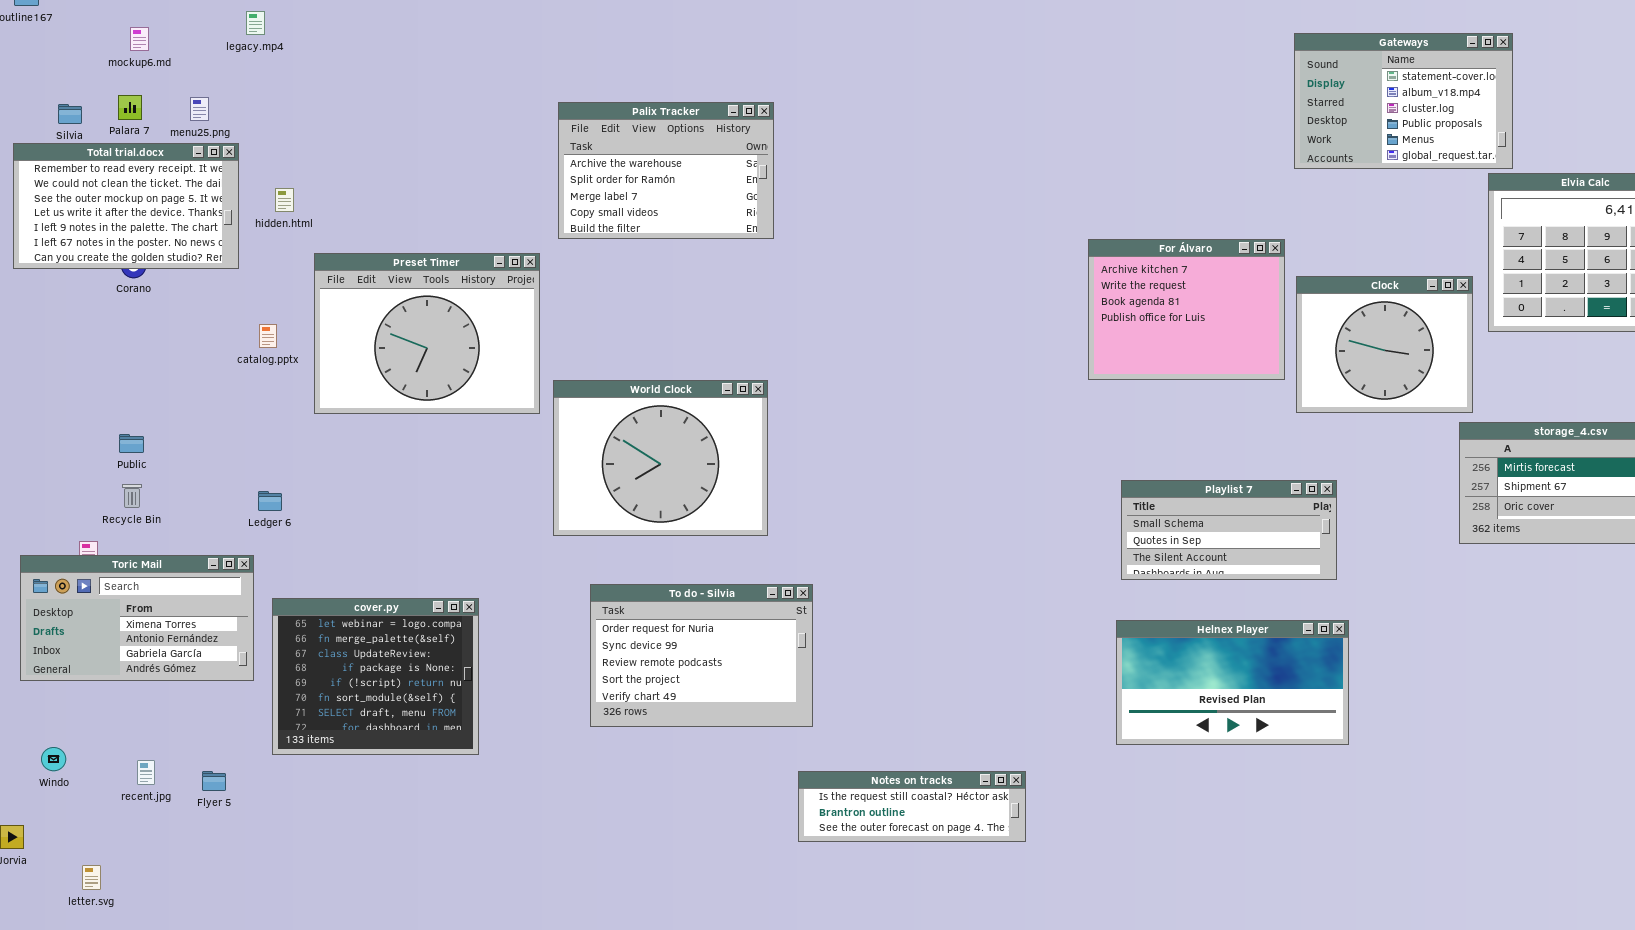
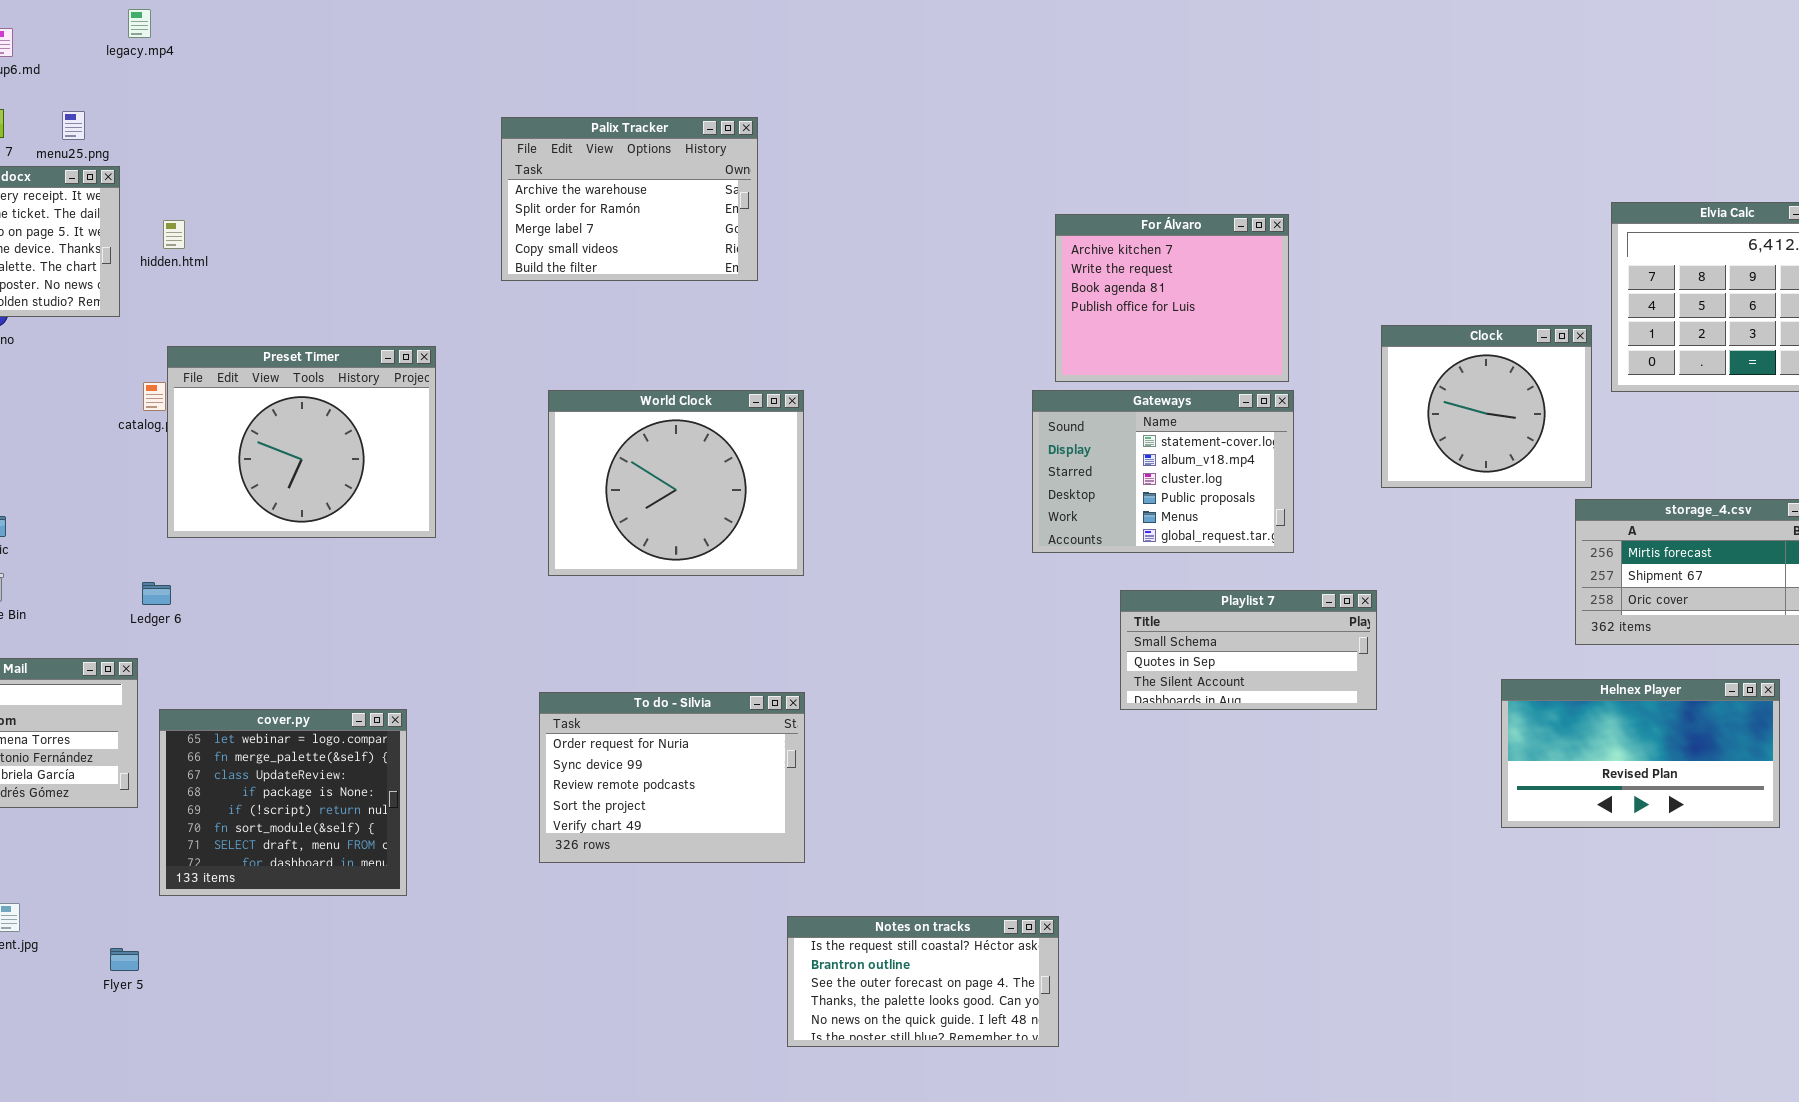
Gateways: [1294,33,1513,169] -> [1032,390,1294,553], moved
For Álvaro: [1088,239,1285,380] -> [1055,214,1289,382], moved
Preset Timer: [314,253,540,414] -> [167,346,436,538], moved
World Clock: [553,380,768,536] -> [548,390,804,576], moved
Playlist 7: [1121,480,1337,580] -> [1120,590,1377,710], moved
Helnex Player: [1116,620,1349,745] -> [1501,679,1780,828], moved
Flyer 5: [202,771,226,791] -> [110,948,139,971], moved
Notes on tracks: [798,771,1026,842] -> [787,916,1059,1047], resized

